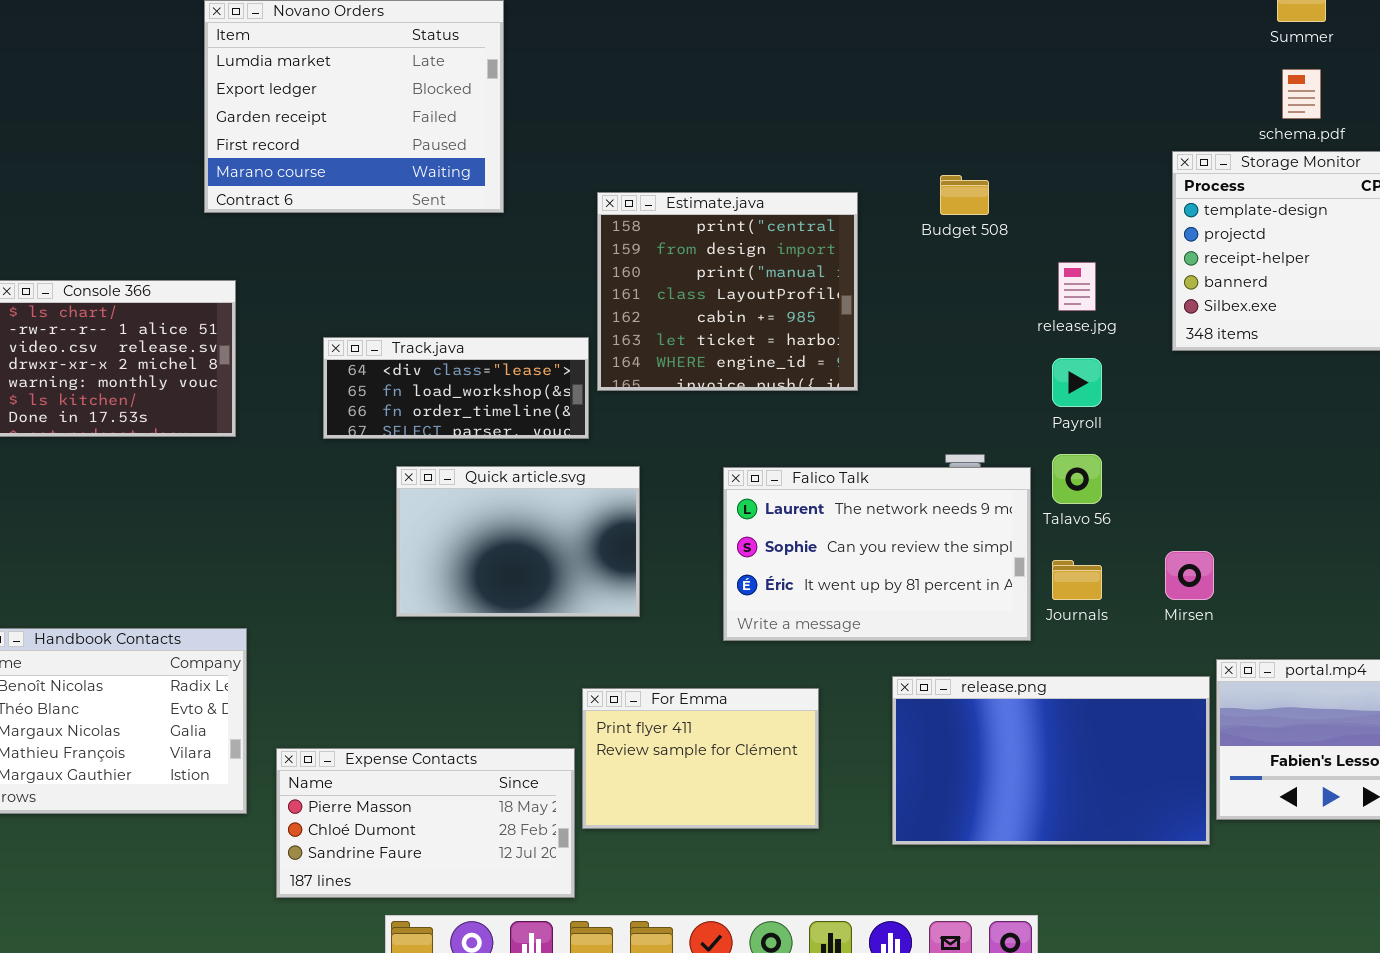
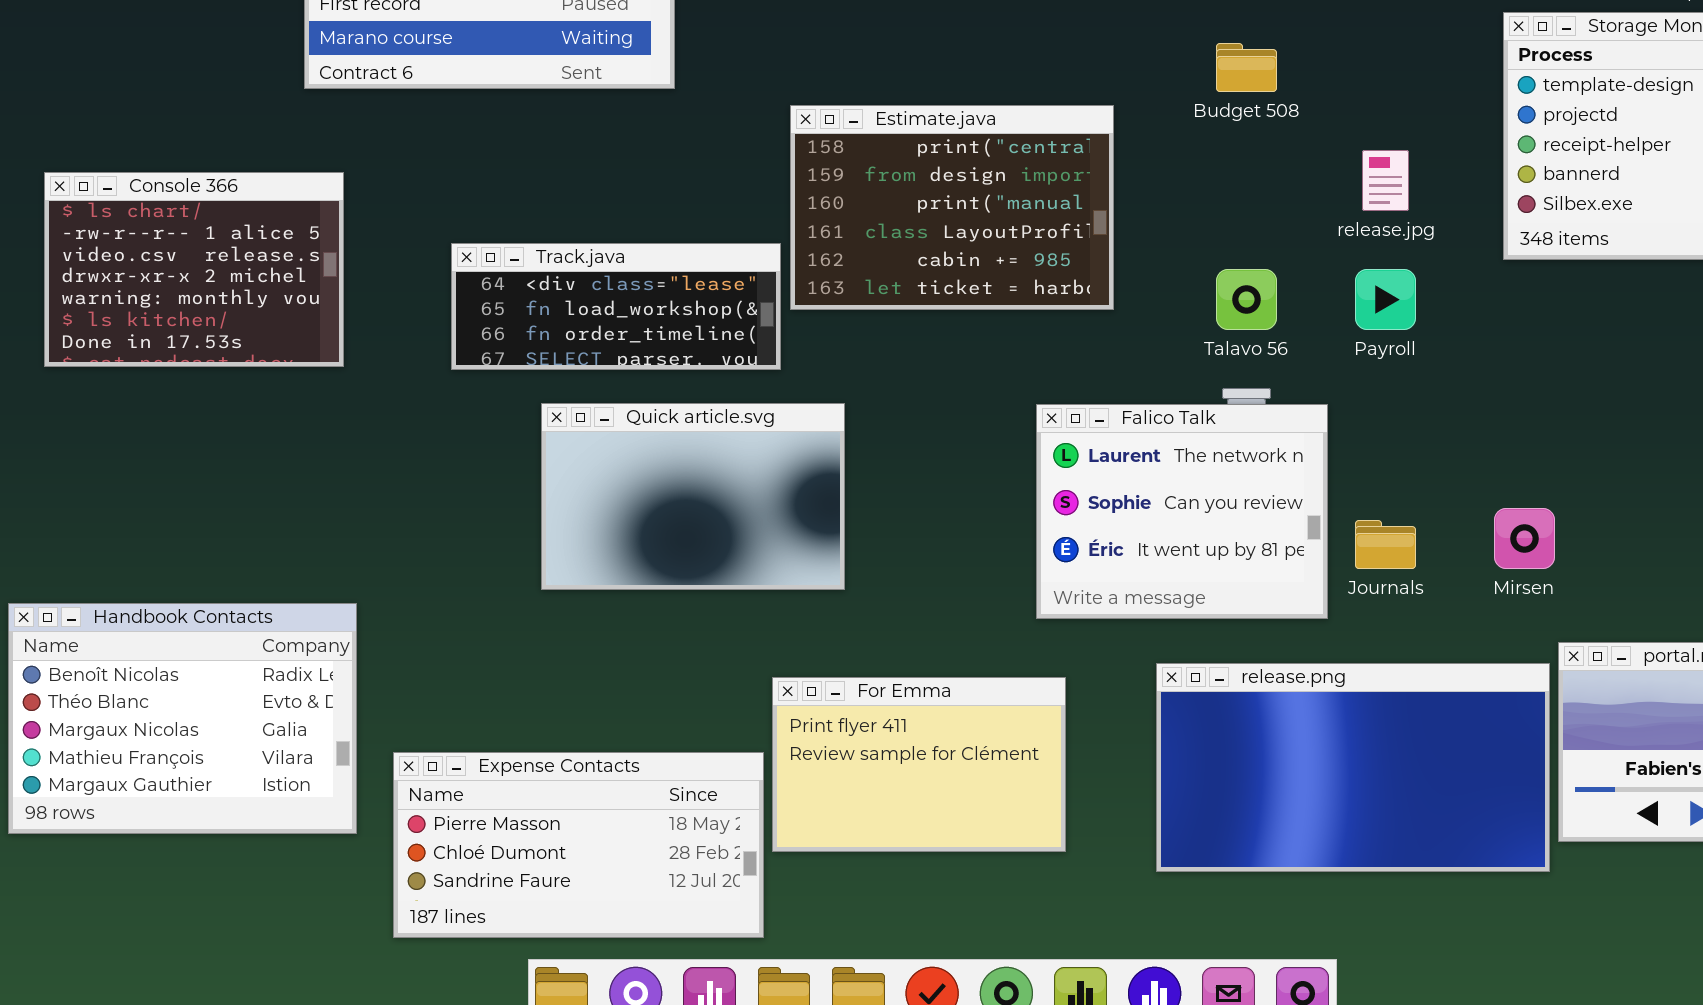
Estimate.java: [597,192,858,391] -> [790,105,1114,310], resized
Talavo 56: [1052,454,1102,504] -> [1216,269,1277,330], moved
Falico Talk: [723,467,1031,641] -> [1036,404,1328,619], resized

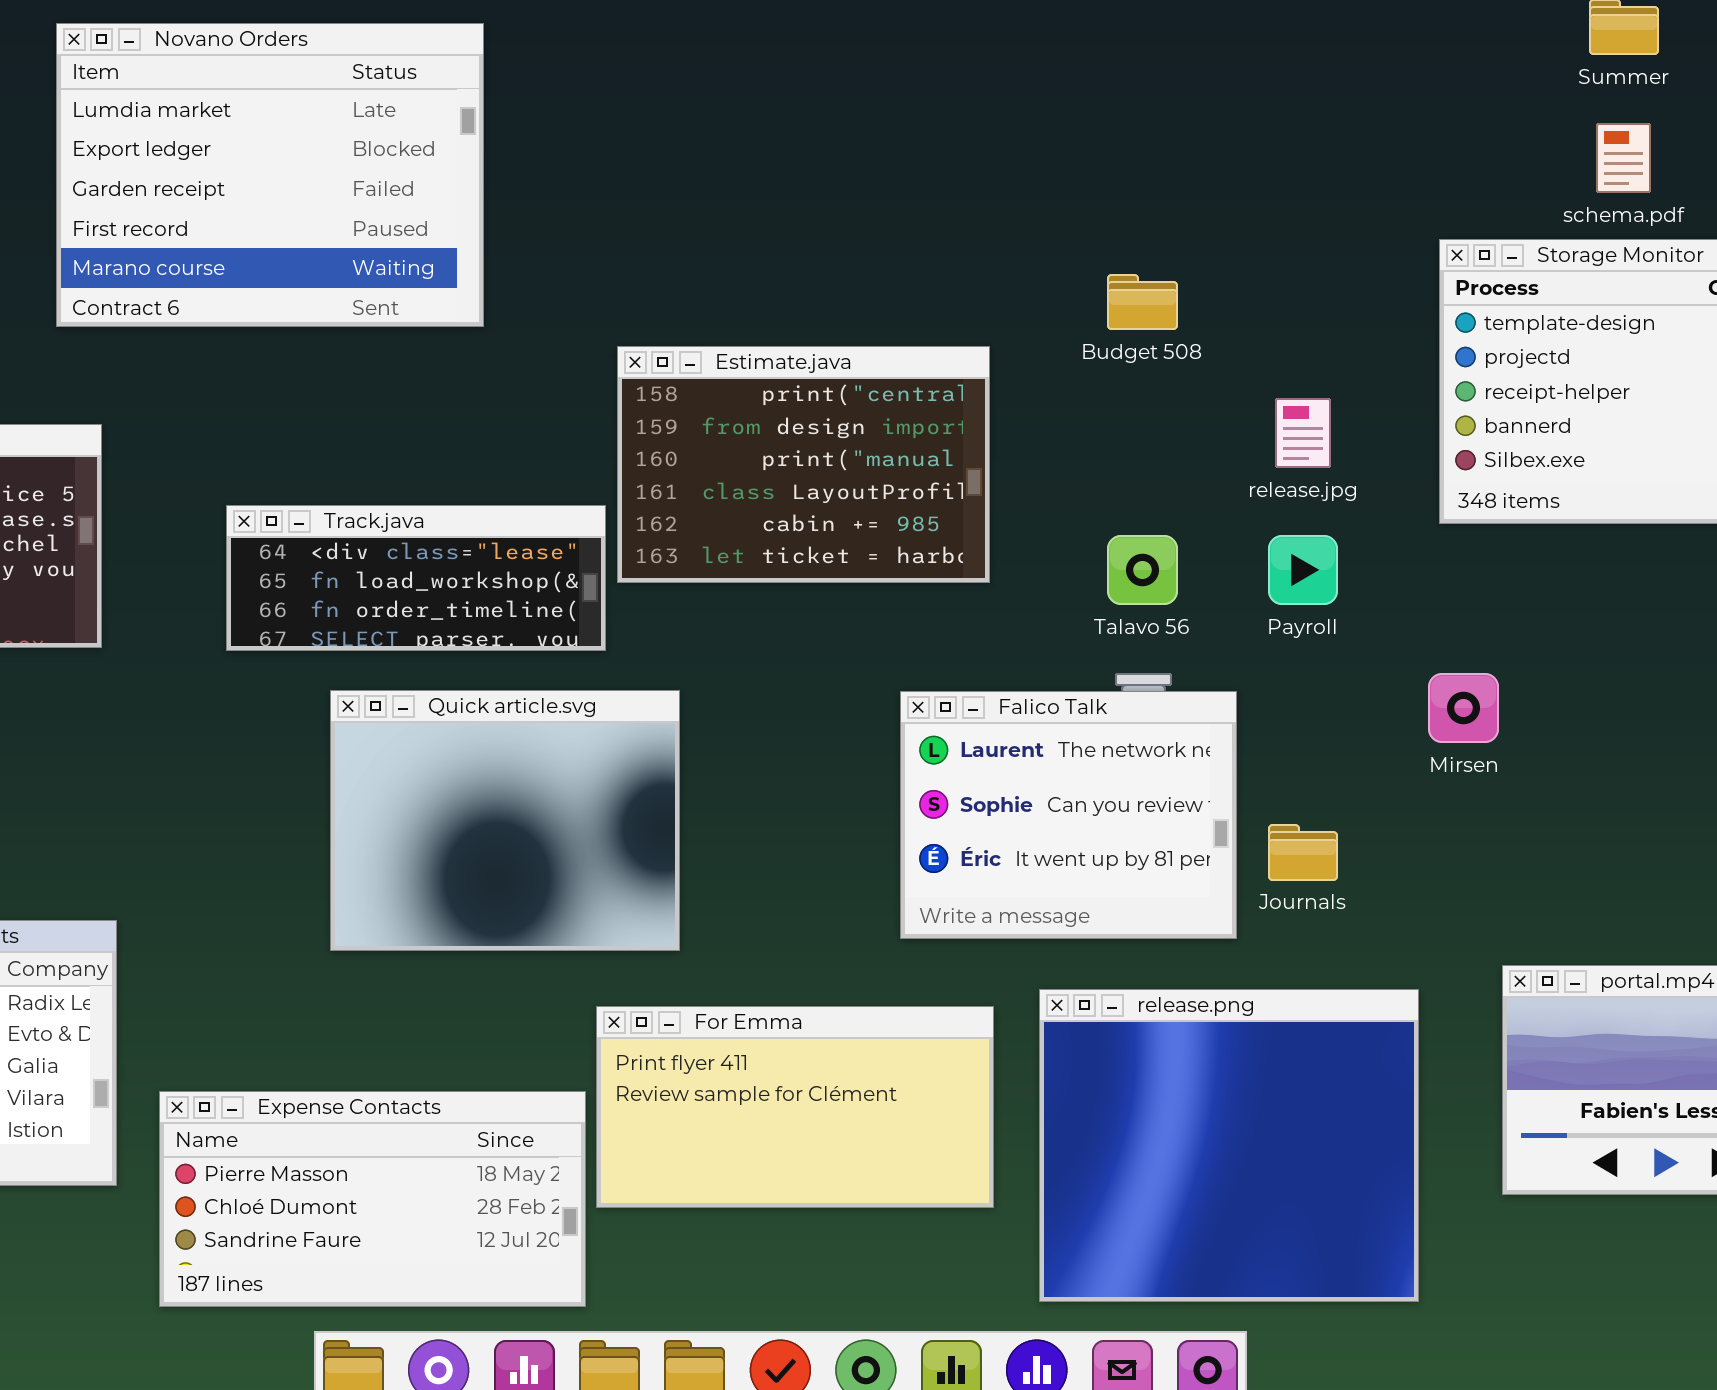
Quick article.svg: [541,403,845,590] -> [330,690,680,951], resized
Mirsen: [1494,508,1555,569] -> [1428,673,1499,743], moved
release.png: [1156,663,1550,872] -> [1039,989,1419,1302], resized
For Emma: [772,677,1066,852] -> [596,1006,994,1208], resized

